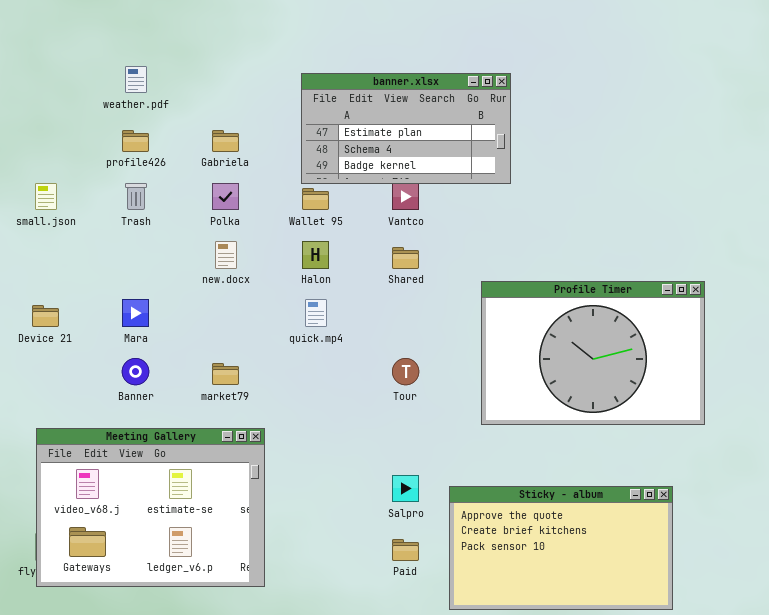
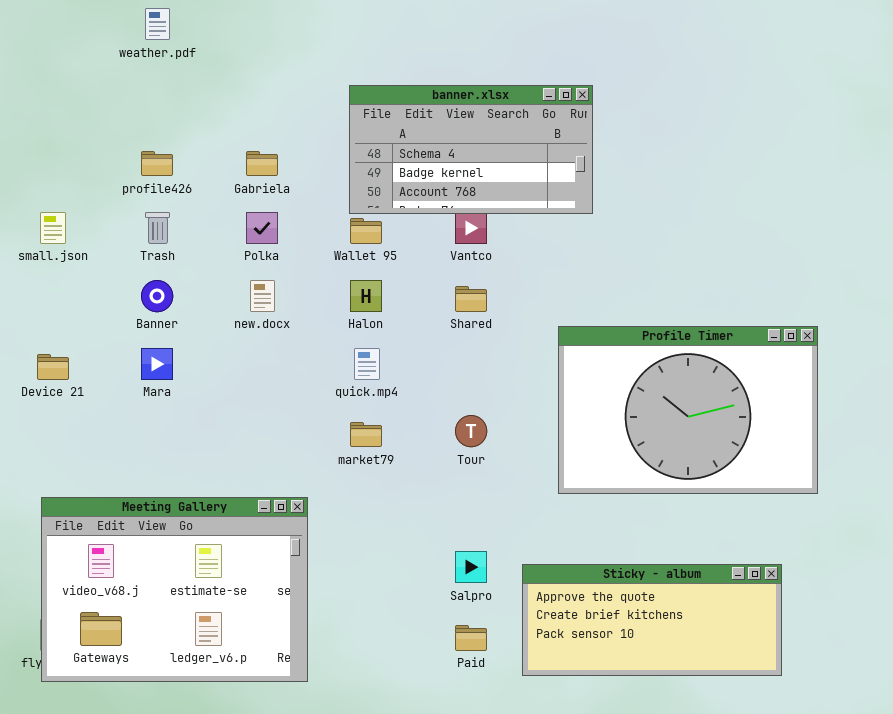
weather.pdf: [125,66,147,93] -> [145,8,170,40], moved
banner.xlsx: [301,73,511,184] -> [349,85,593,214], scrolled down 1 row
Banner: [122,358,149,385] -> [141,280,173,312], moved
market79: [212,363,239,385] -> [350,422,382,447], moved
Sticky - album: [449,486,673,610] -> [522,564,782,676], resized

